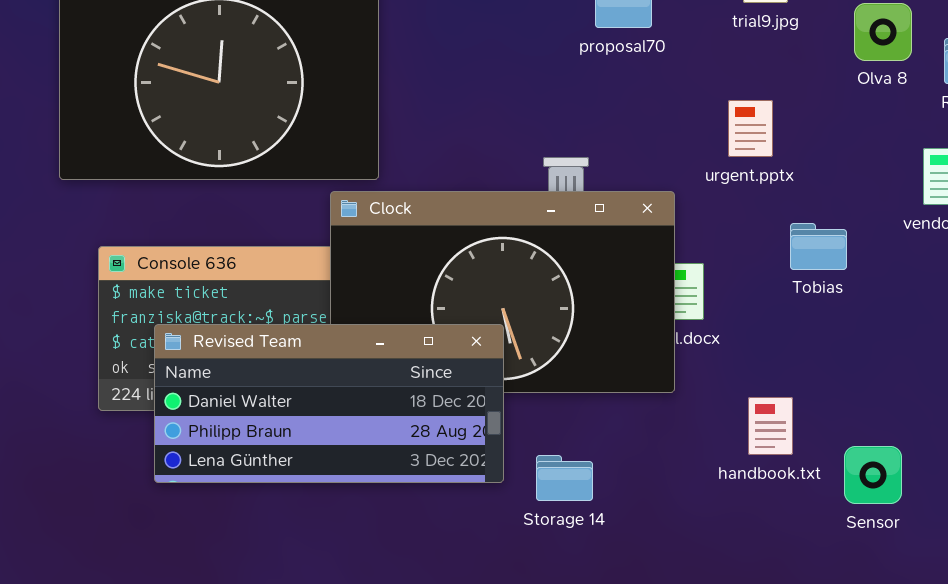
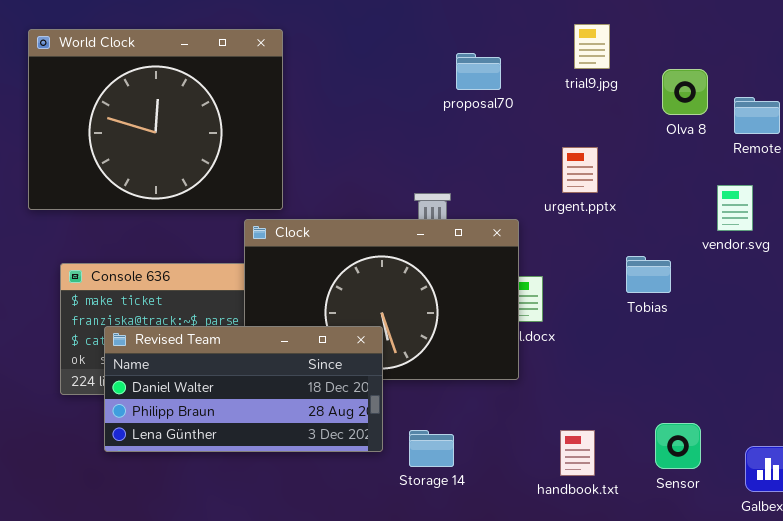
Tobias: [790,223,847,270] -> [626,256,671,293], moved
handbook.txt: [748,397,793,455] -> [560,430,595,476], moved

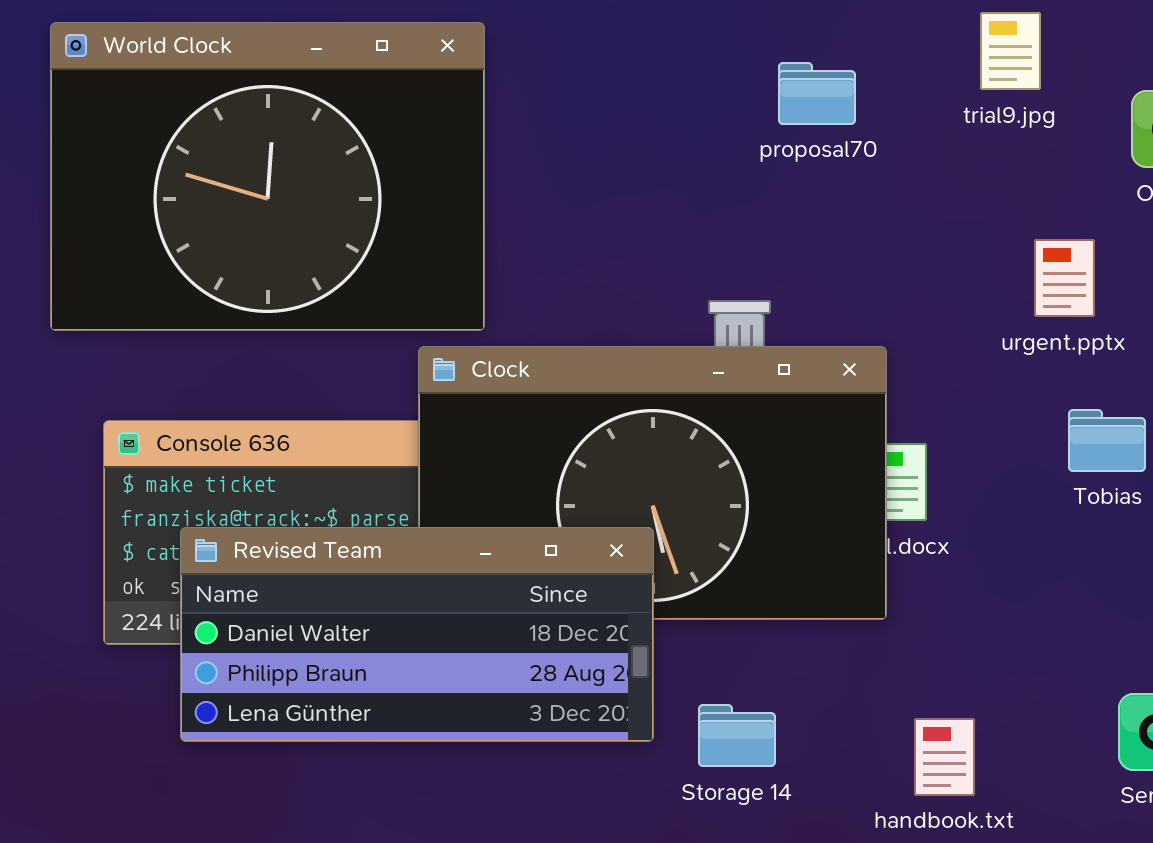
urgent.pptx: [562,147,598,193] -> [1034,239,1095,317], moved
handbook.txt: [560,430,595,476] -> [914,718,975,796], moved

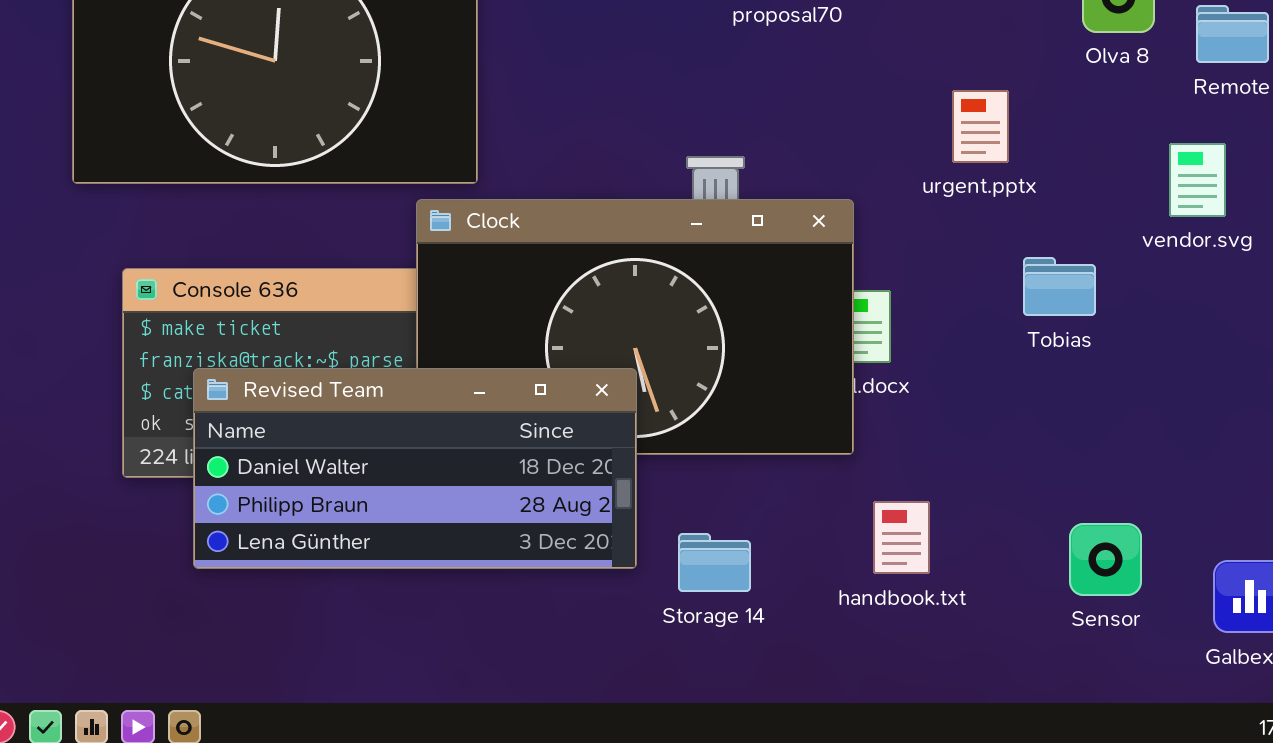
urgent.pptx: [1034,239,1095,317] -> [952,90,1009,163], moved
handbook.txt: [914,718,975,796] -> [873,501,930,574], moved

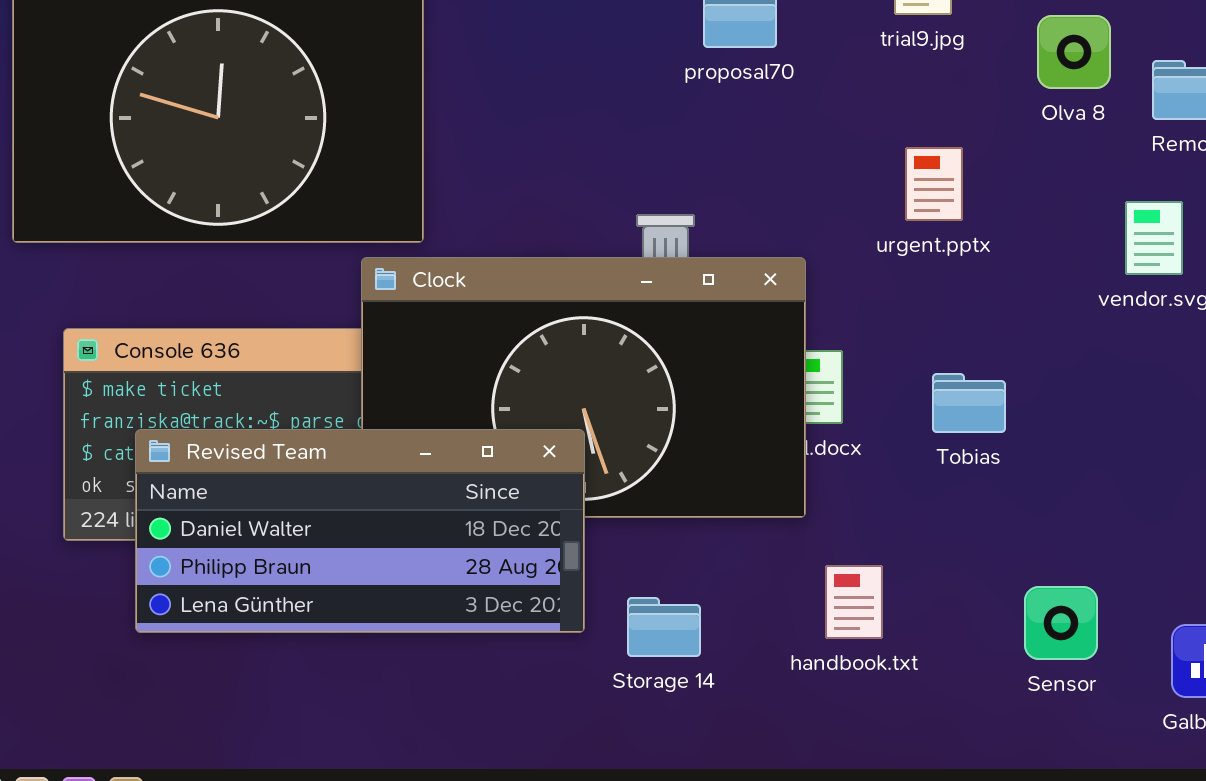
Tobias: [1023,257,1096,316] -> [932,373,1006,433], moved

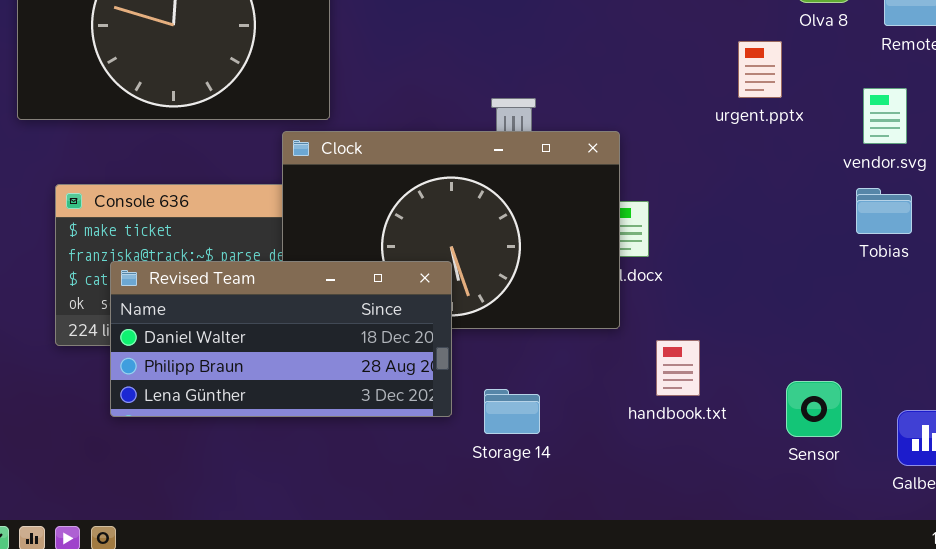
urgent.pptx: [905,147,963,221] -> [738,41,782,98], moved
Tobias: [932,373,1006,433] -> [856,188,912,234], moved
handbook.txt: [825,565,883,639] -> [656,340,700,396], moved

